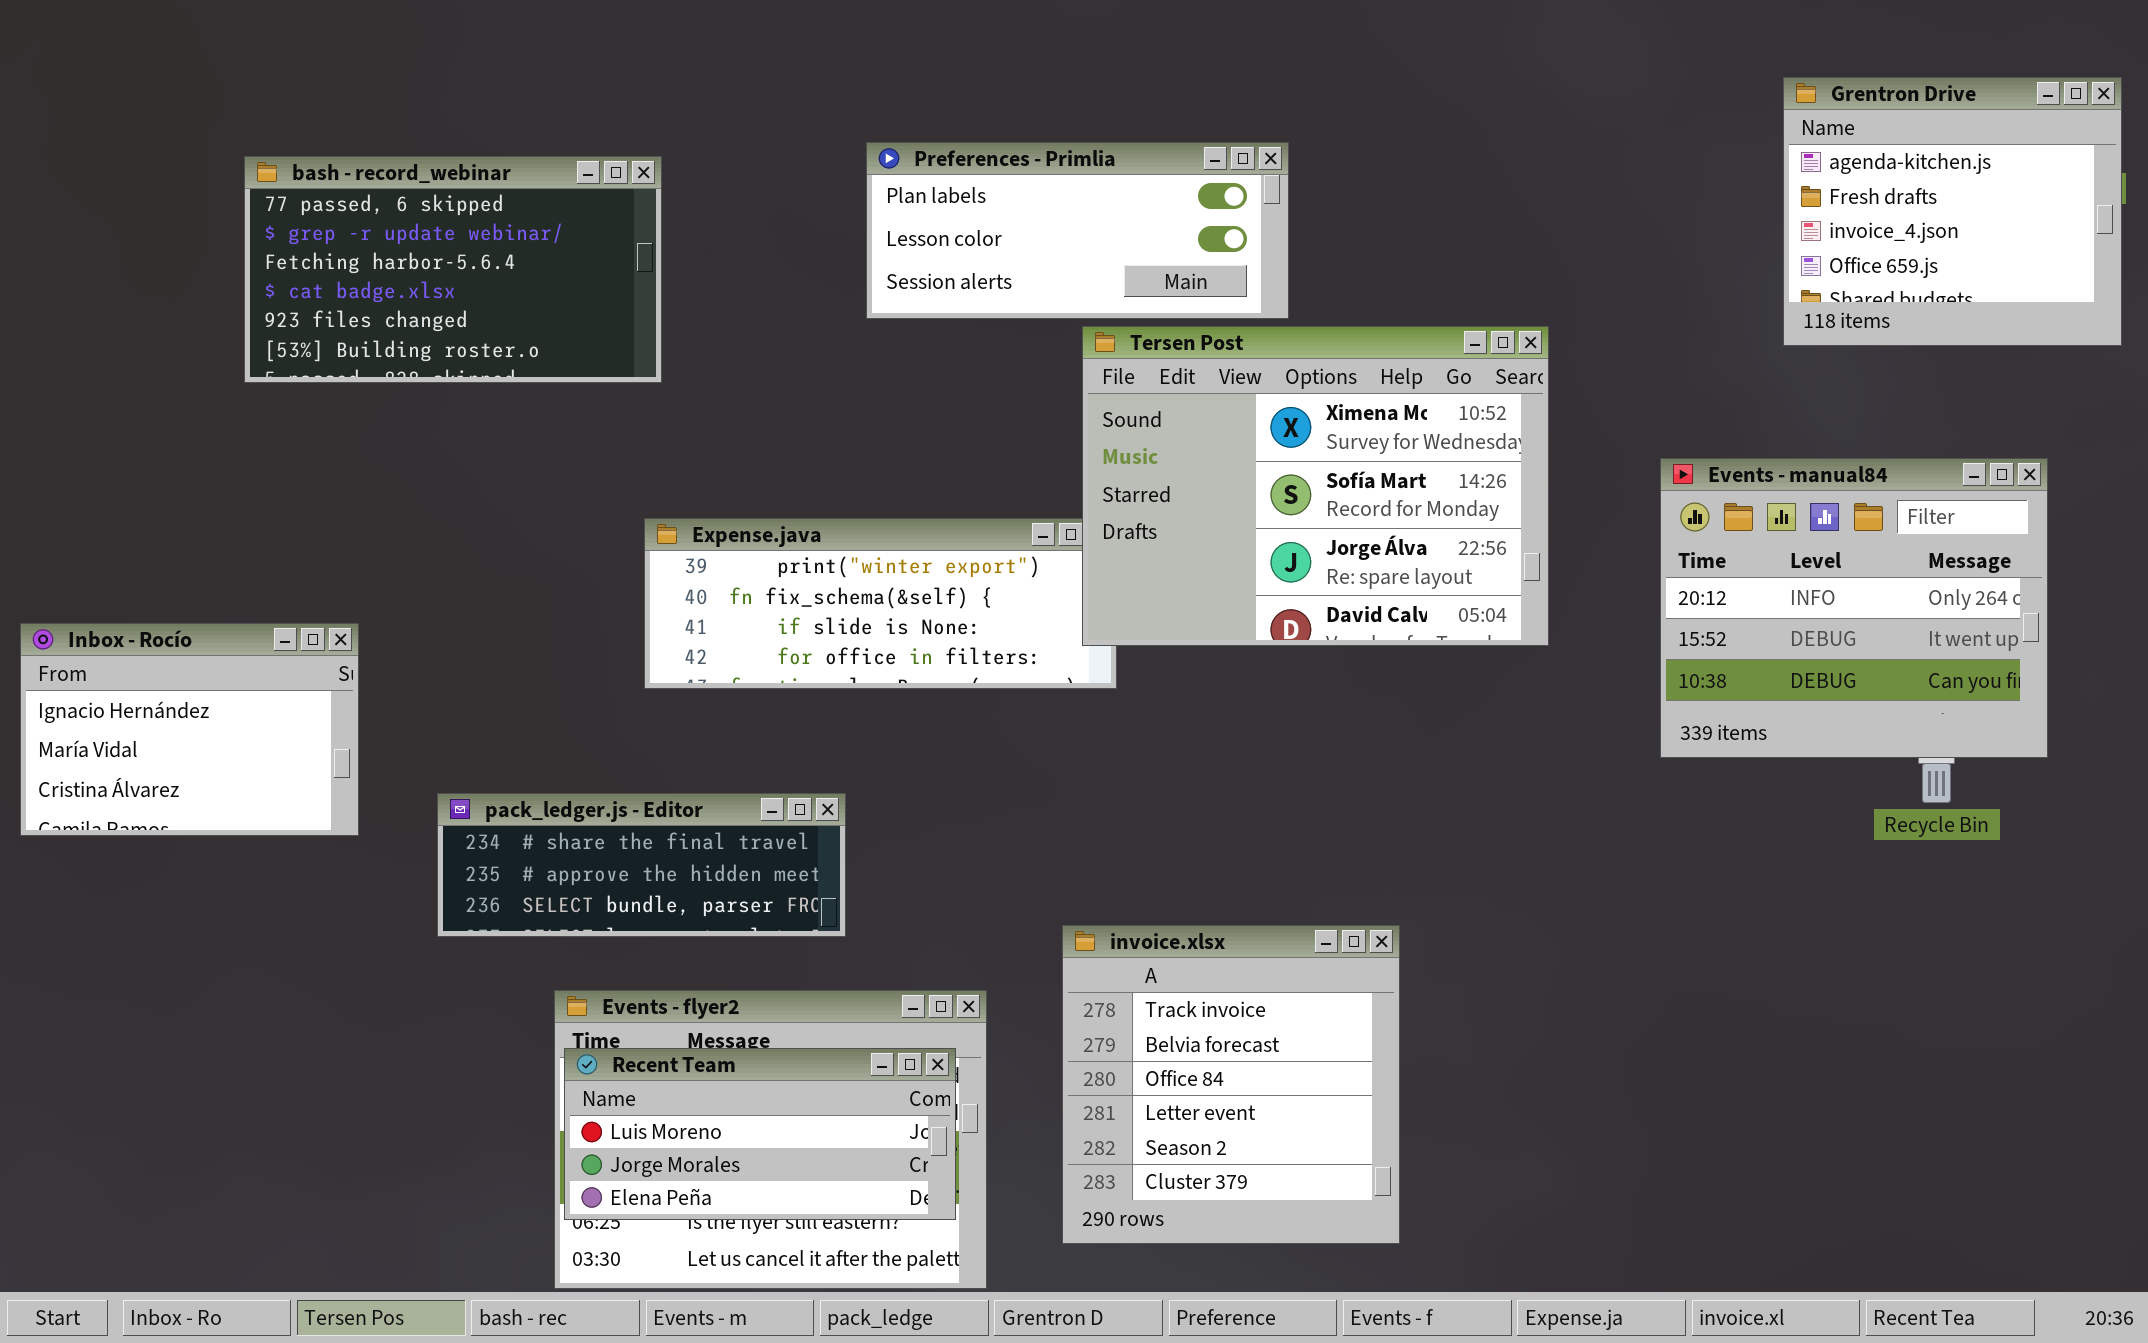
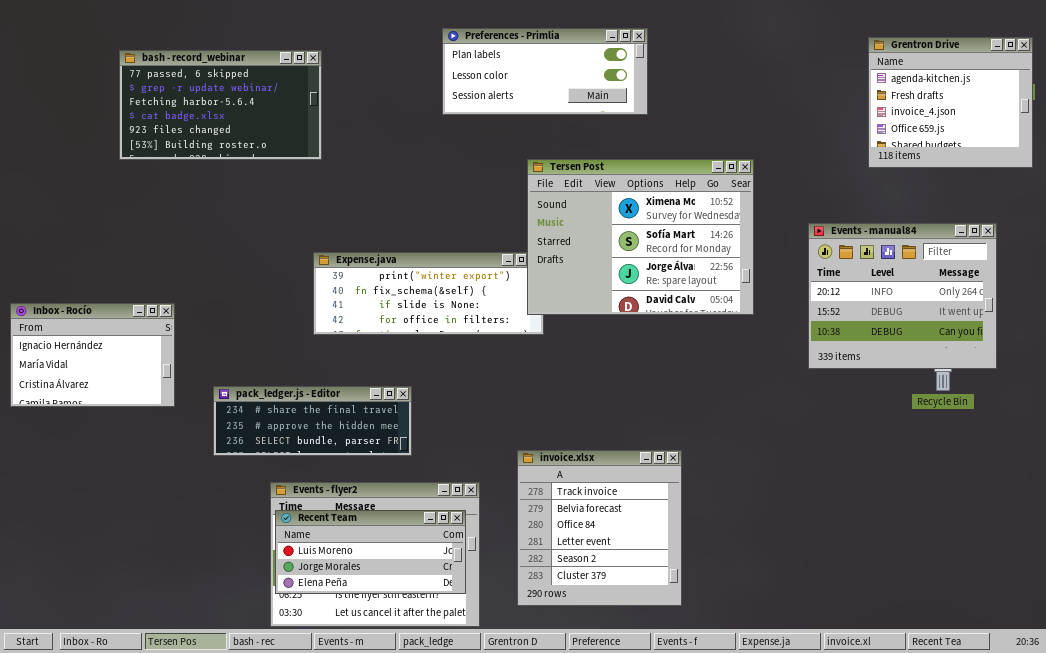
Preferences - Primlia: [866,142,1289,319] -> [442,28,648,115], moved
bash - record_webinar: [244,156,662,383] -> [119,50,322,160], moved

